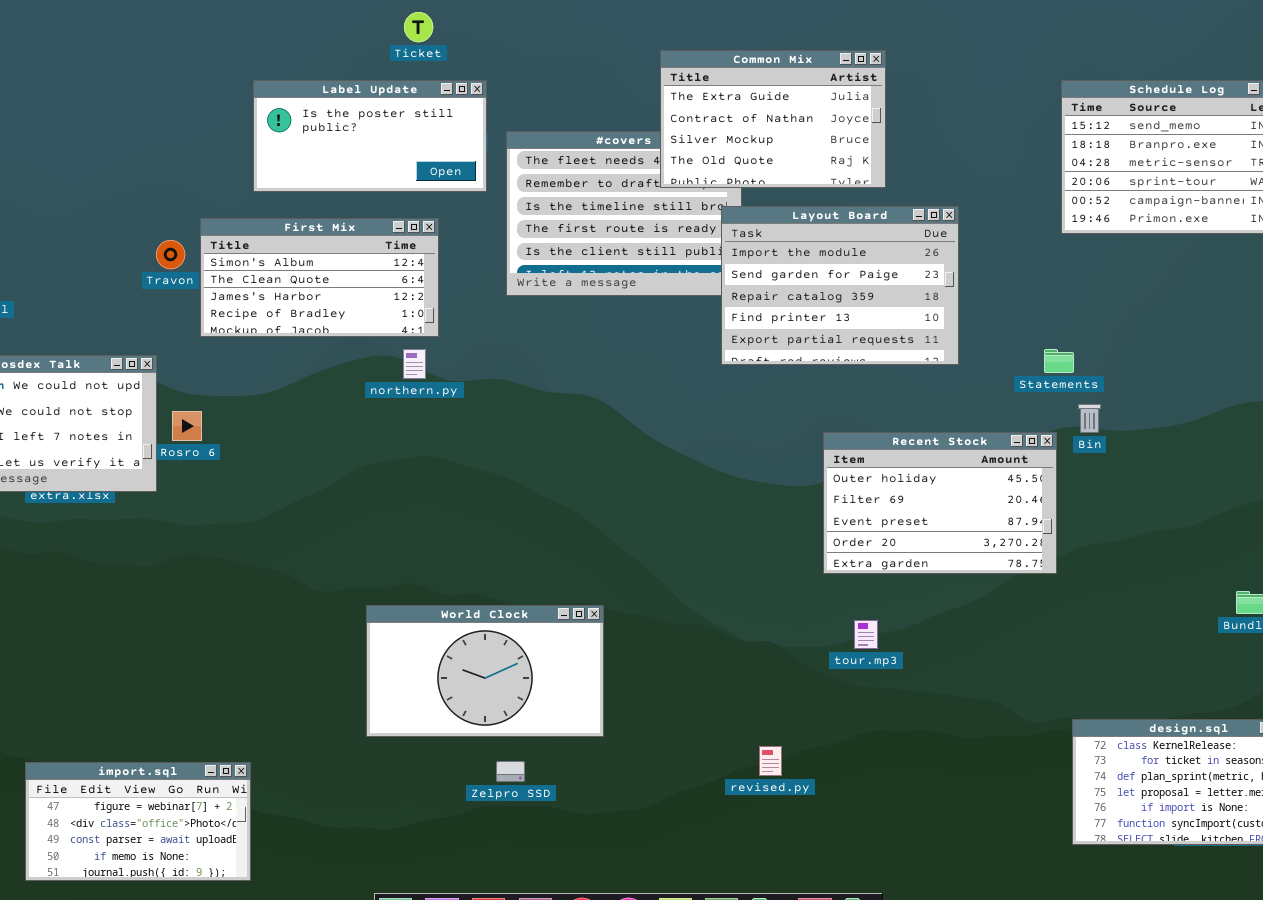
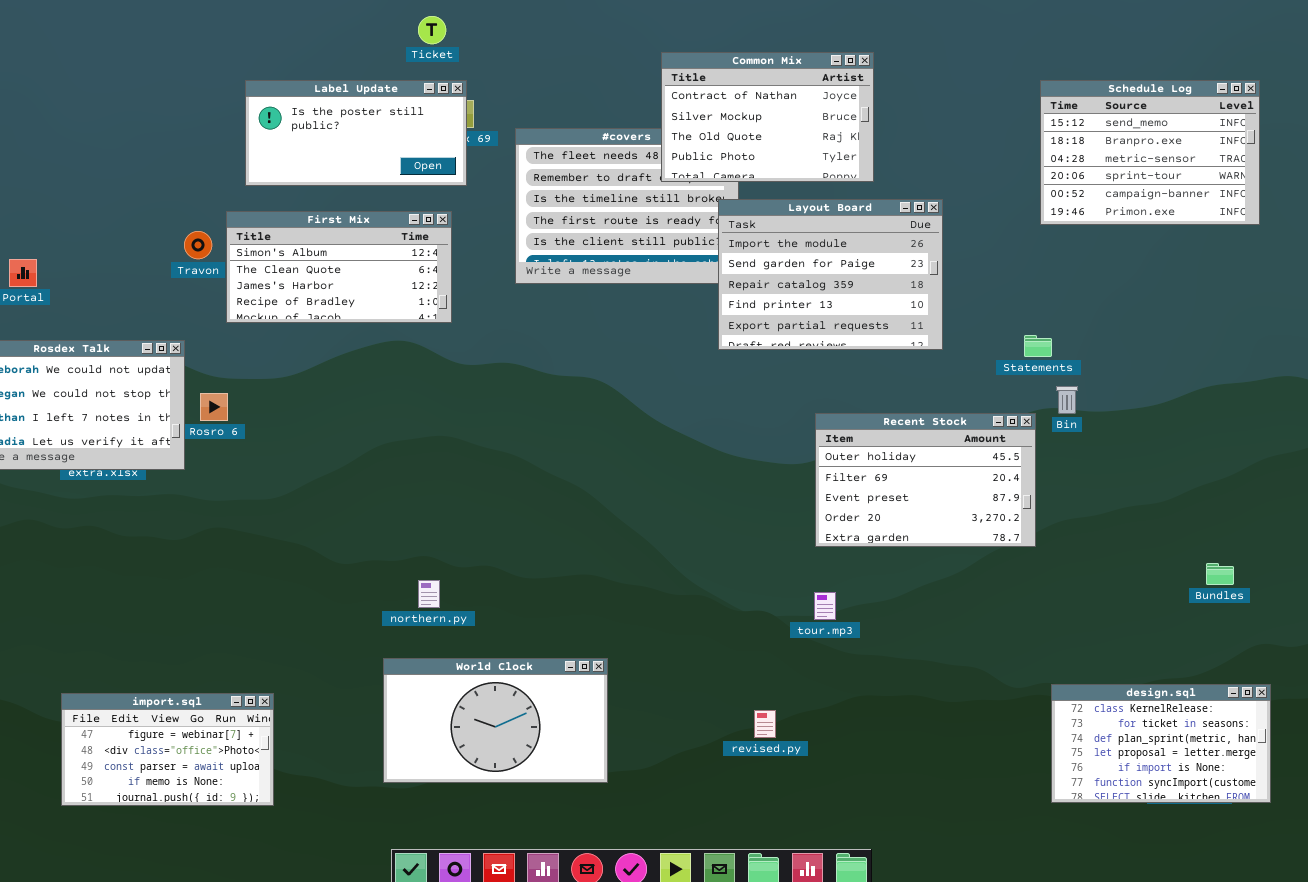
Common Mix: [660,50,886,188] -> [661,52,874,182], scrolled down 1 row
Label Update: [253,80,487,192] -> [245,80,467,186], moved
northern.py: [403,349,426,379] -> [418,580,440,608], moved
World Clock: [366,605,604,737] -> [383,658,608,783], moved
tour.mp3: [854,620,878,649] -> [814,592,836,620], moved
import.sql: [25,762,251,881] -> [61,693,274,806], moved

